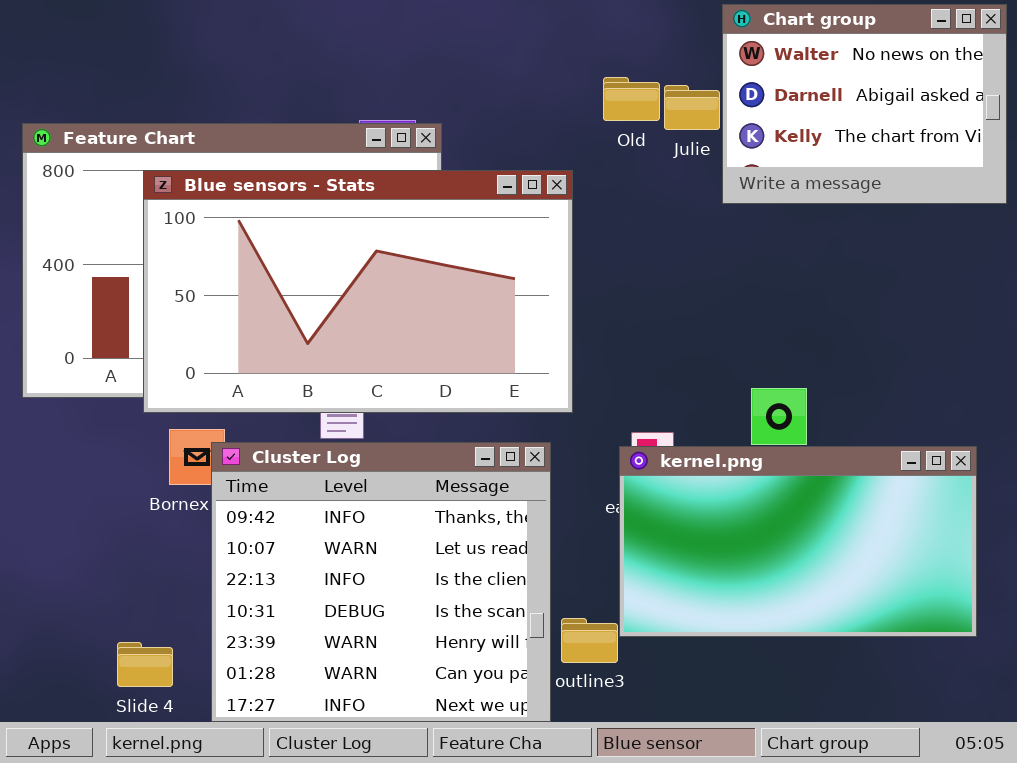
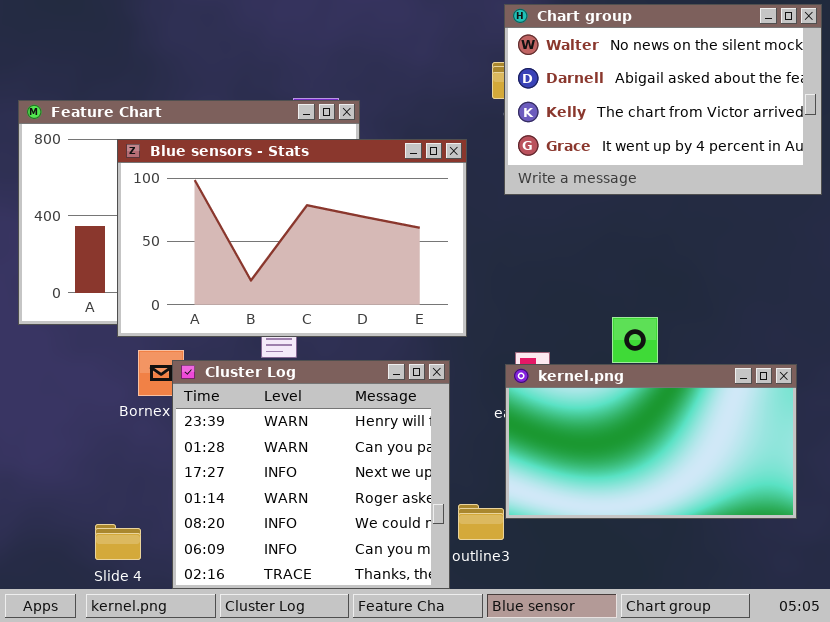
Chart group: [722,4,1007,204] -> [504,4,822,195], resized
Cluster Log: [211,442,551,722] -> [172,360,450,589], scrolled down 4 rows

